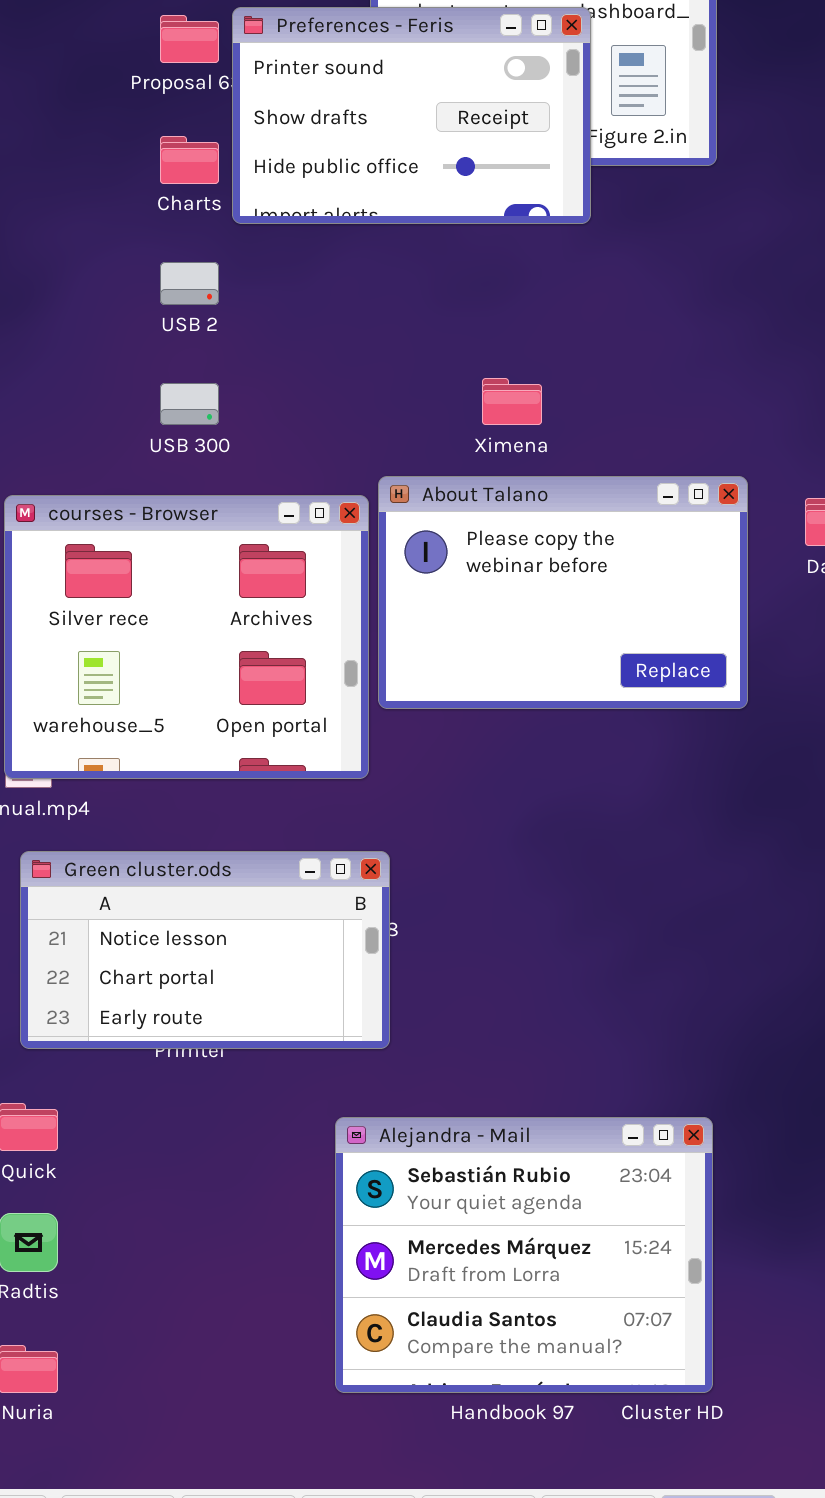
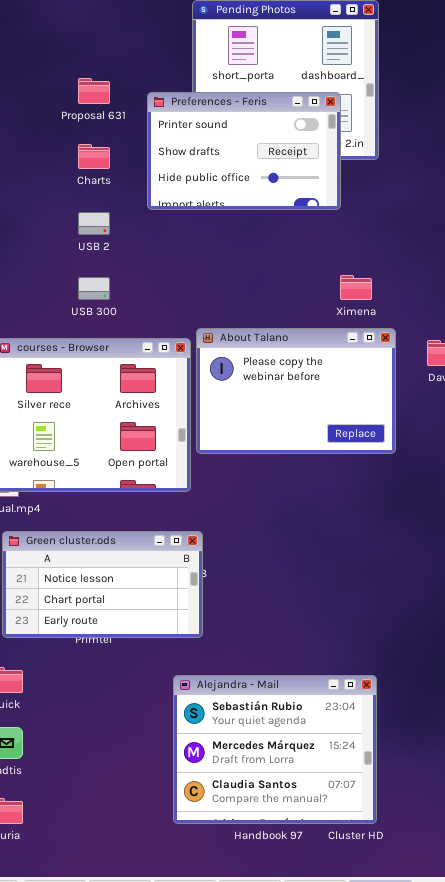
Preferences - Feris: [232,7,591,224] -> [147,92,341,210], moved
Ximena: [482,378,542,425] -> [340,275,372,300], moved

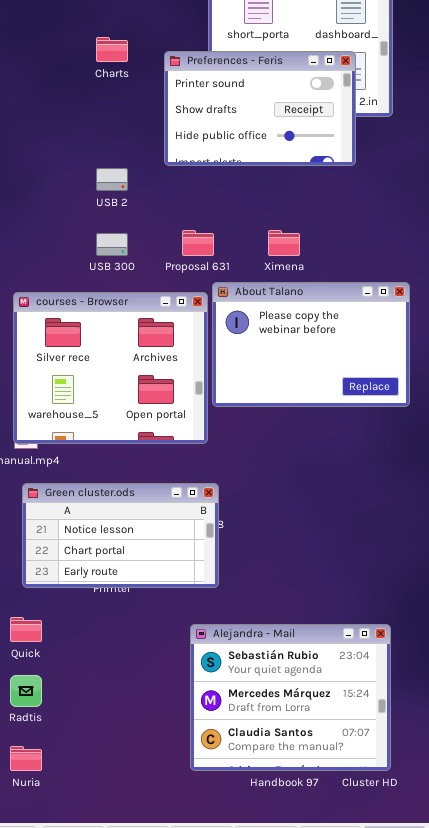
Proposal 631: [78,78,110,104] -> [182,230,214,256], moved
Charts: [78,144,110,169] -> [96,37,128,62], moved
Ximena: [340,275,372,300] -> [268,230,300,256], moved

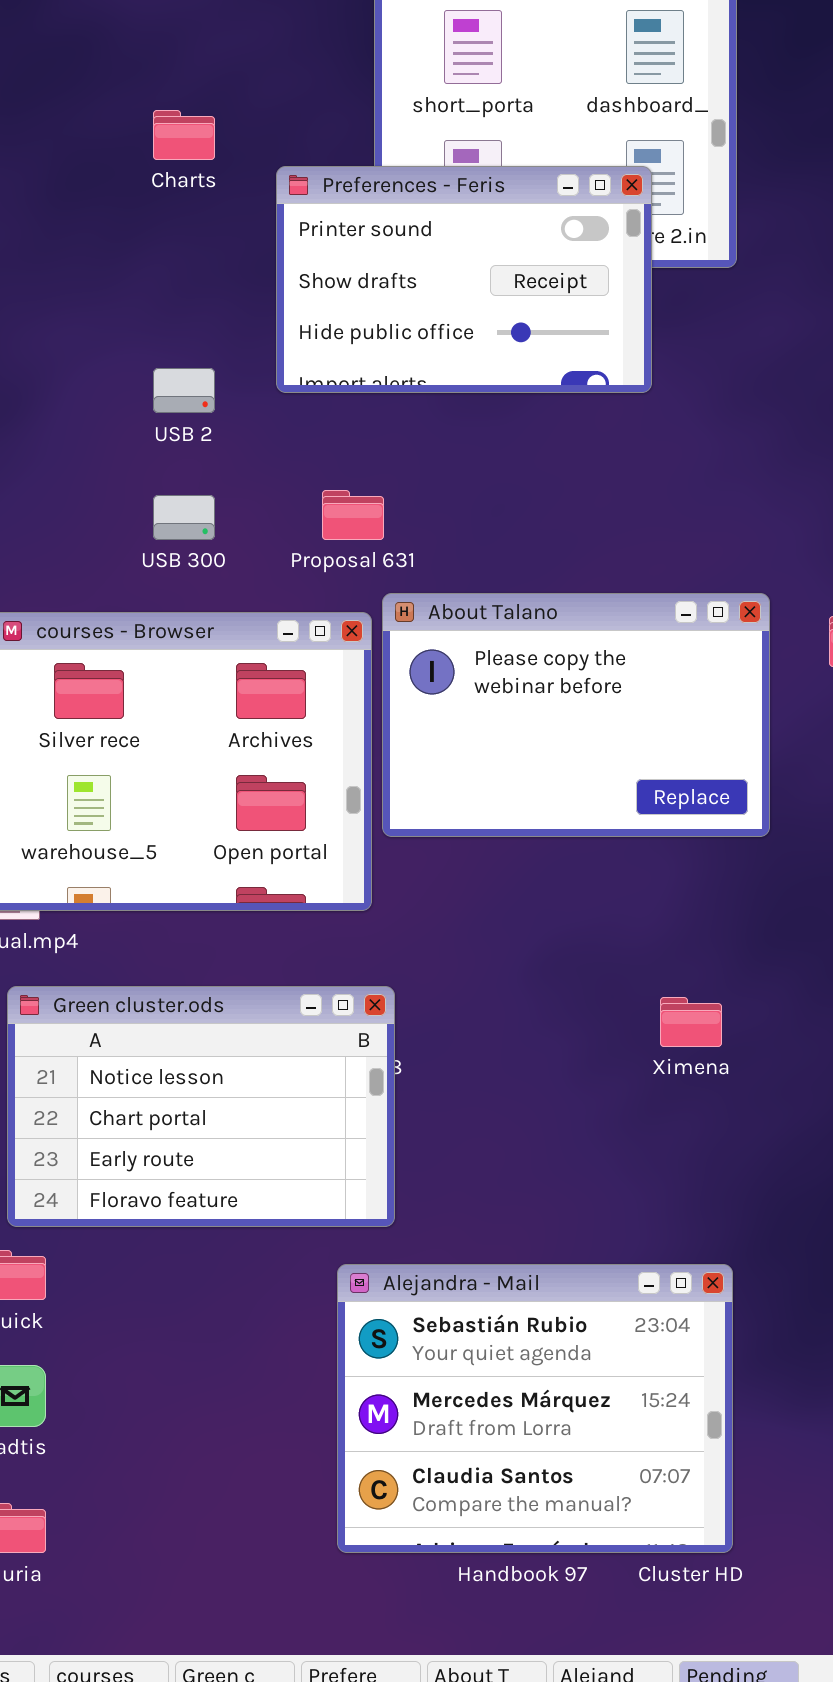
Preferences - Feris: [164,51,356,166] -> [276,166,652,393], moved
Ximena: [268,230,300,256] -> [660,997,722,1047], moved
Green cluster.ods: [22,483,219,588] -> [7,986,395,1227], resized

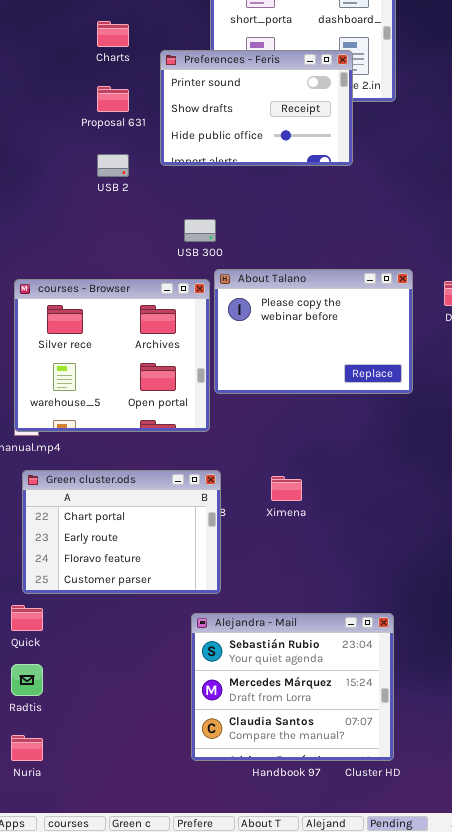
Proposal 631: [322,490,384,540] -> [97,86,129,112], moved
USB 300: [153,495,215,540] -> [184,219,216,242], moved
Green cluster.ods: [7,986,395,1227] -> [22,470,221,594], scrolled down 1 row
Ximena: [660,997,722,1047] -> [271,476,302,501], moved

